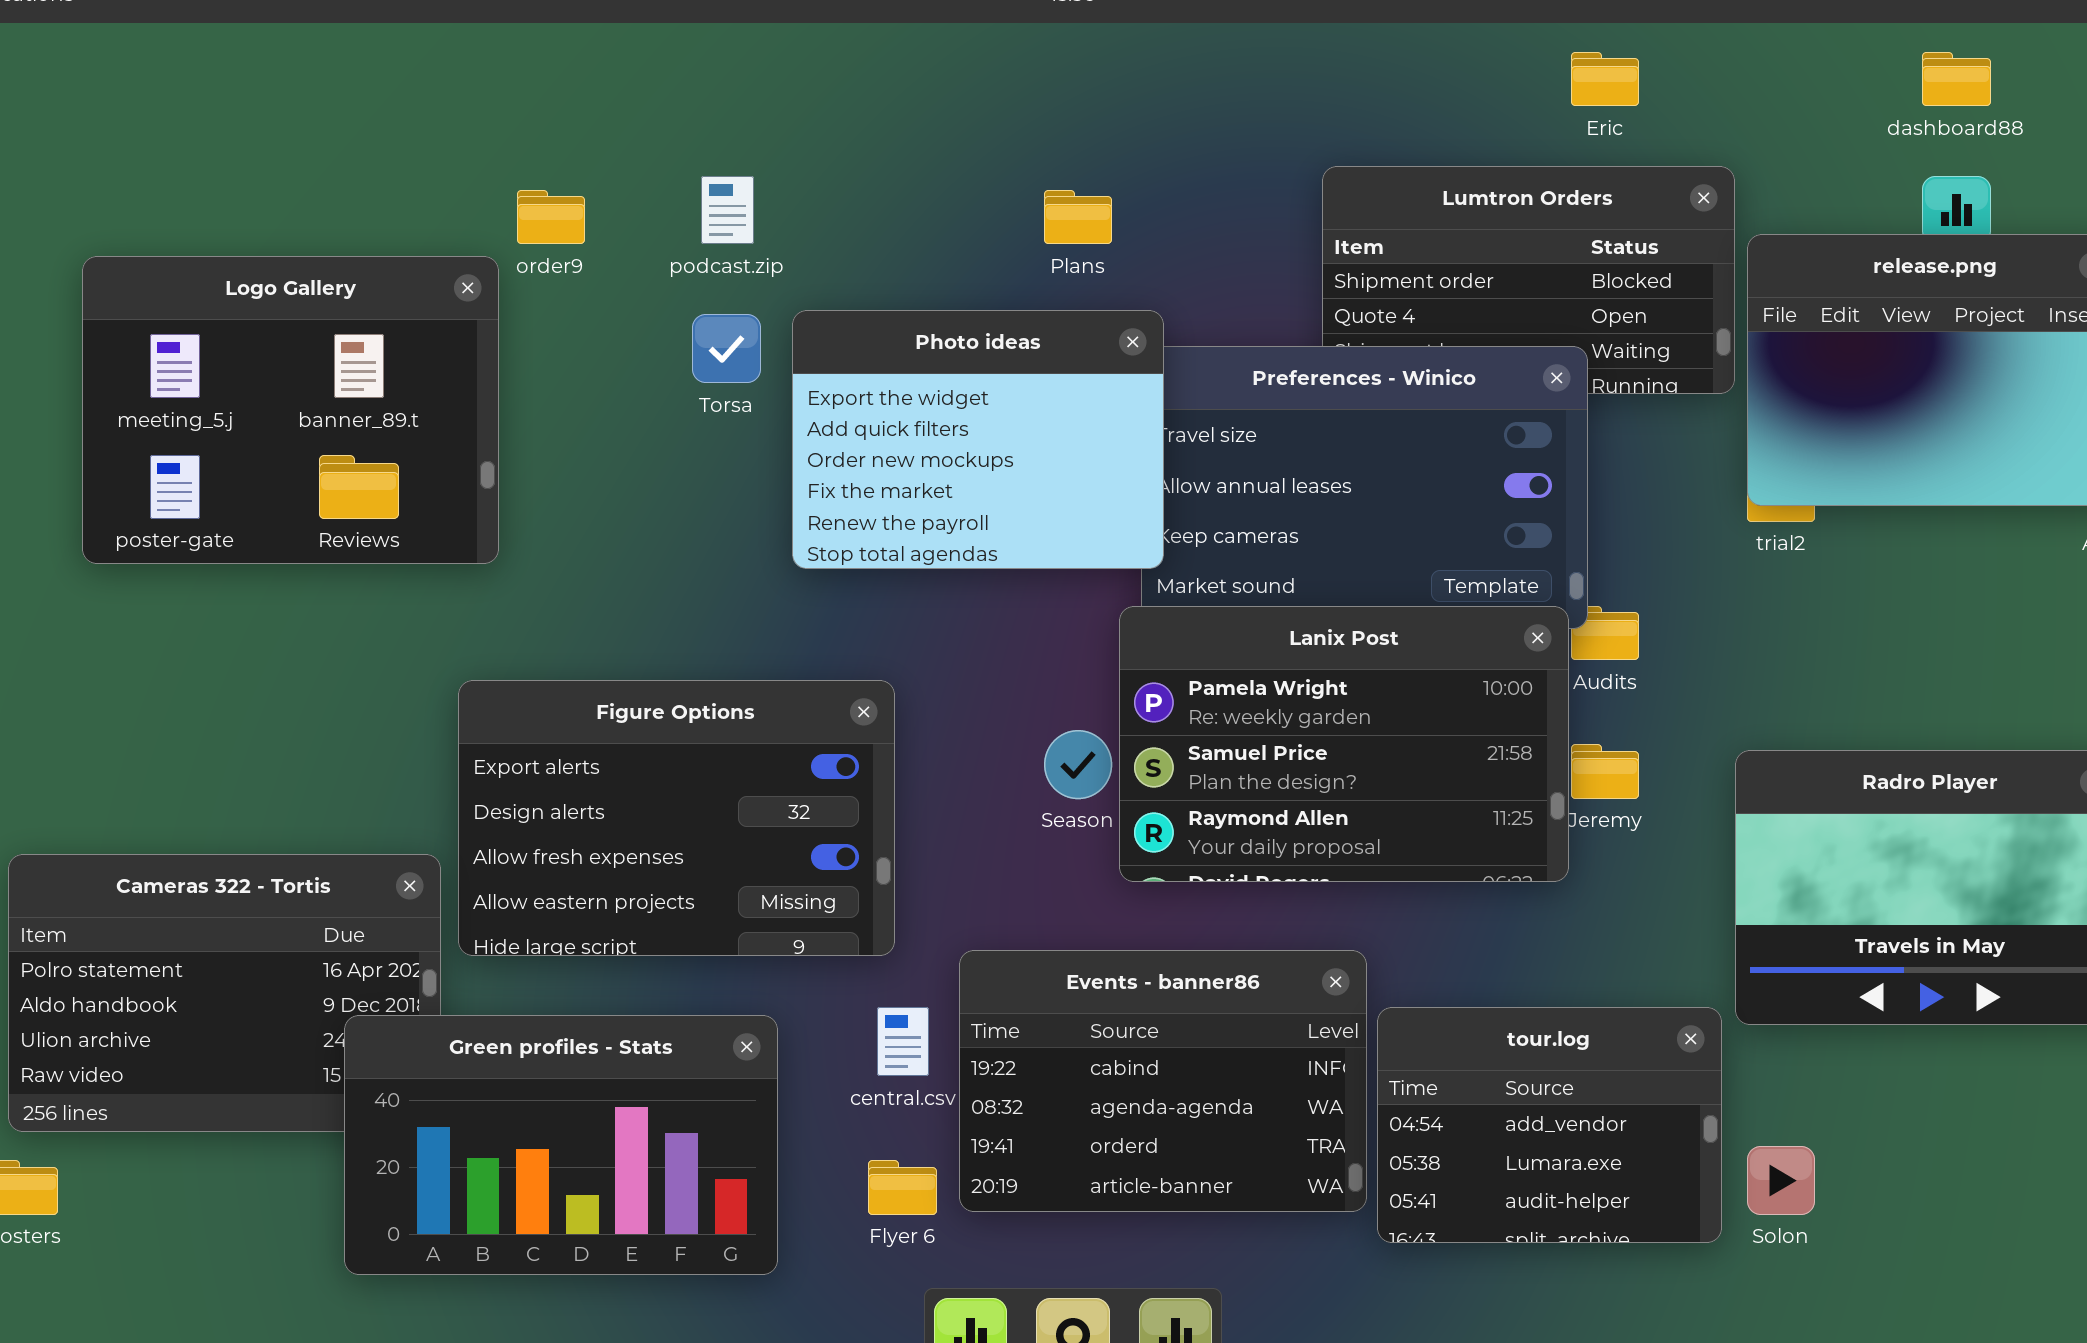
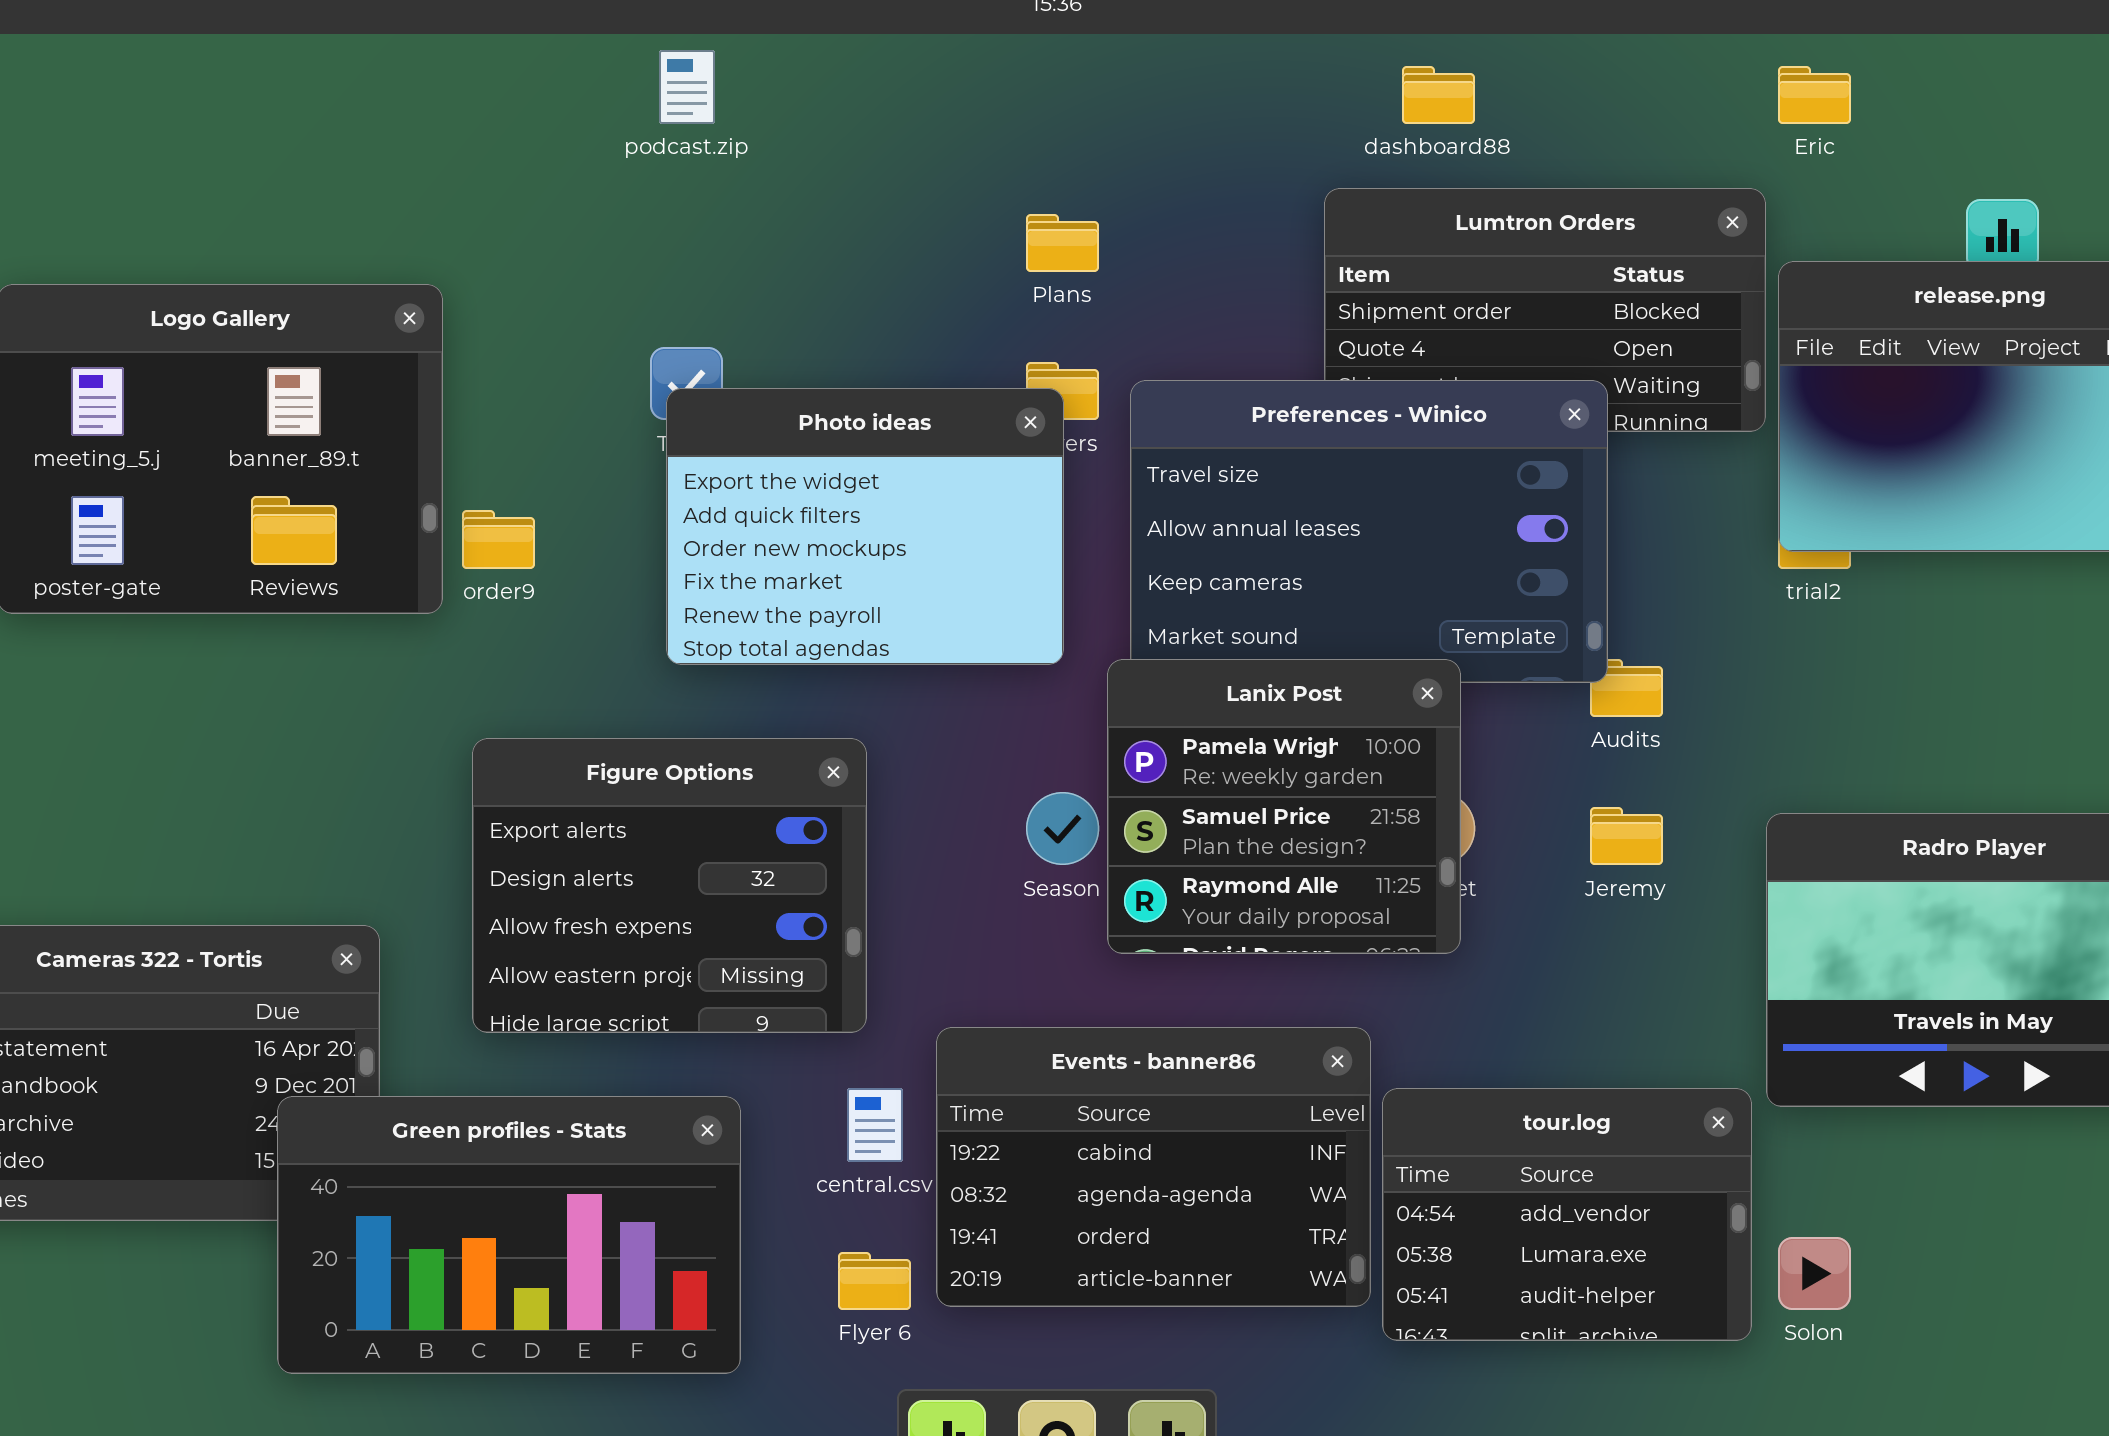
Eric: [1571,52,1639,106] -> [1778,66,1851,124], moved
dashboard88: [1922,52,1991,106] -> [1402,66,1475,124], moved
podcast.zip: [701,176,754,244] -> [659,50,715,124], moved
order9: [517,190,585,244] -> [462,510,535,569], moved
Photo ideas: [792,310,1164,569] -> [666,388,1064,665], moved
Lanix Post: [1119,606,1569,882] -> [1107,659,1461,954], resized
Figure Options: [458,680,895,956] -> [472,738,867,1033], resized

